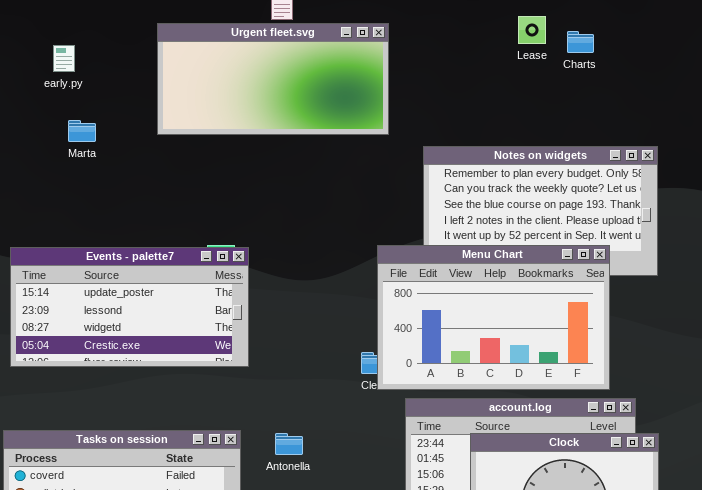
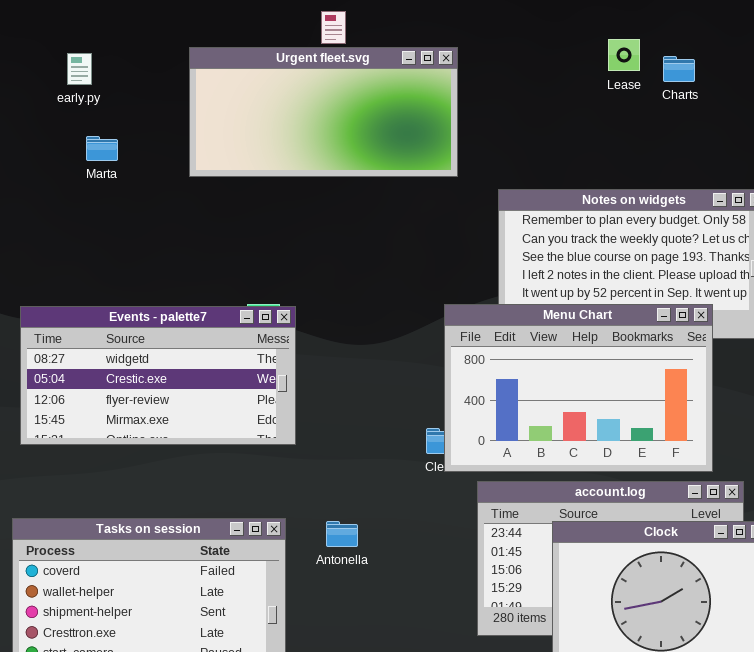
early.py: [53,45,75,72] -> [67,53,92,85], moved
Marta: [68,120,96,142] -> [86,136,118,161], moved
Events - palette7: [10,247,249,367] -> [20,306,296,445], scrolled down 2 rows

